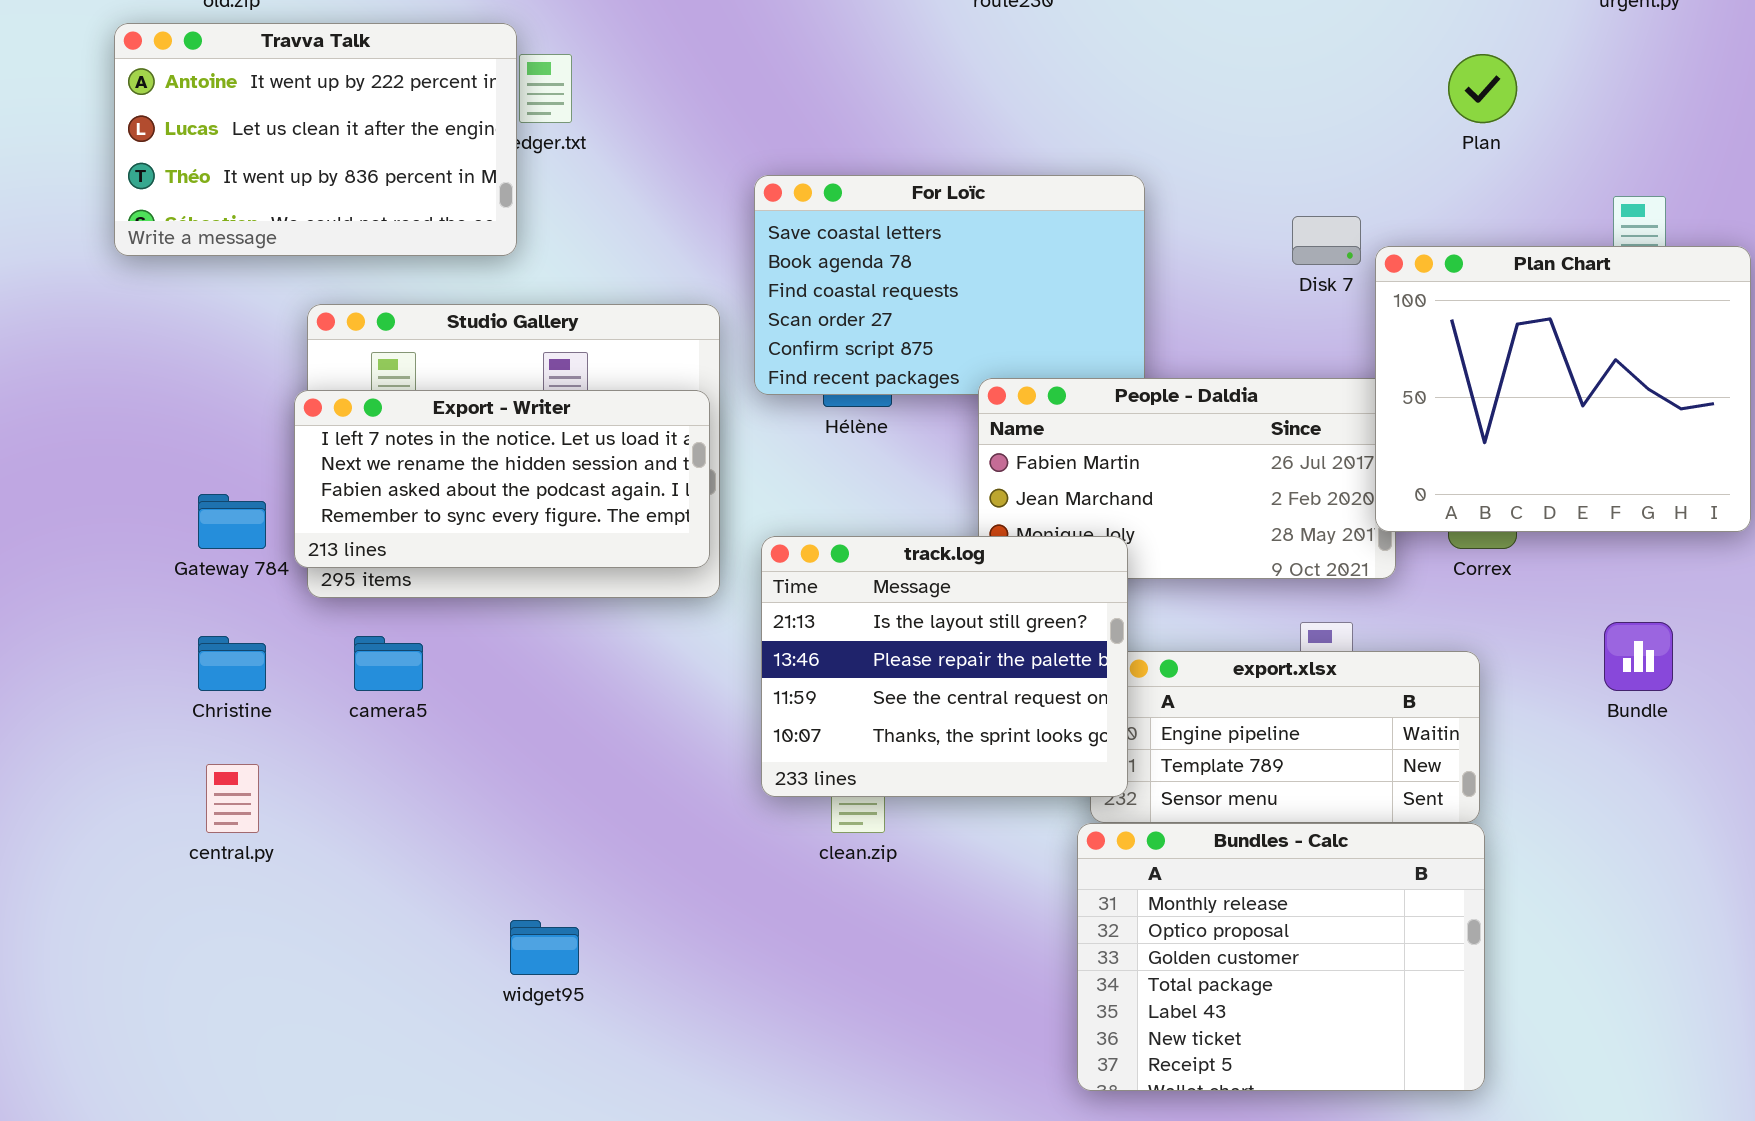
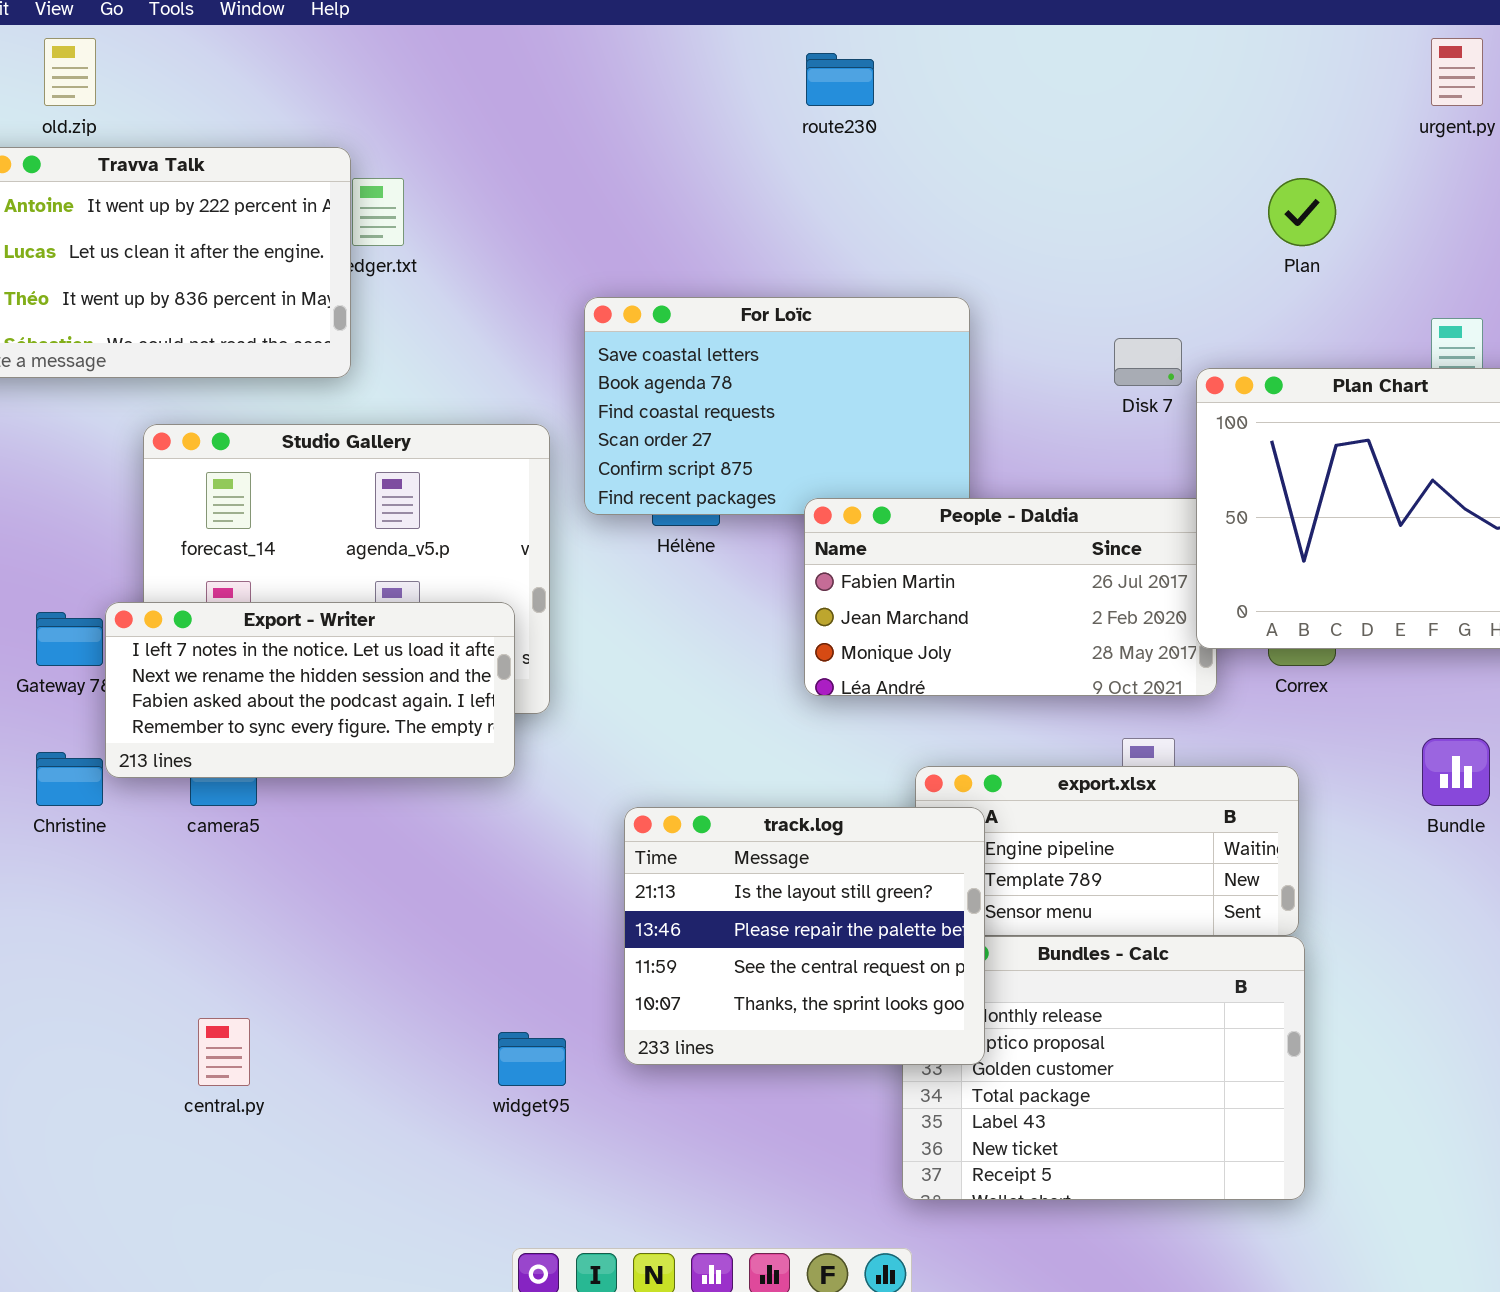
Export - Writer: [294,390,710,568] -> [105,602,515,778], moved
track.log: [761,536,1128,797] -> [624,807,985,1065], moved
central.py: [206,764,259,833] -> [198,1018,250,1086], moved
widget95: [510,920,579,975] -> [498,1032,566,1086], moved

